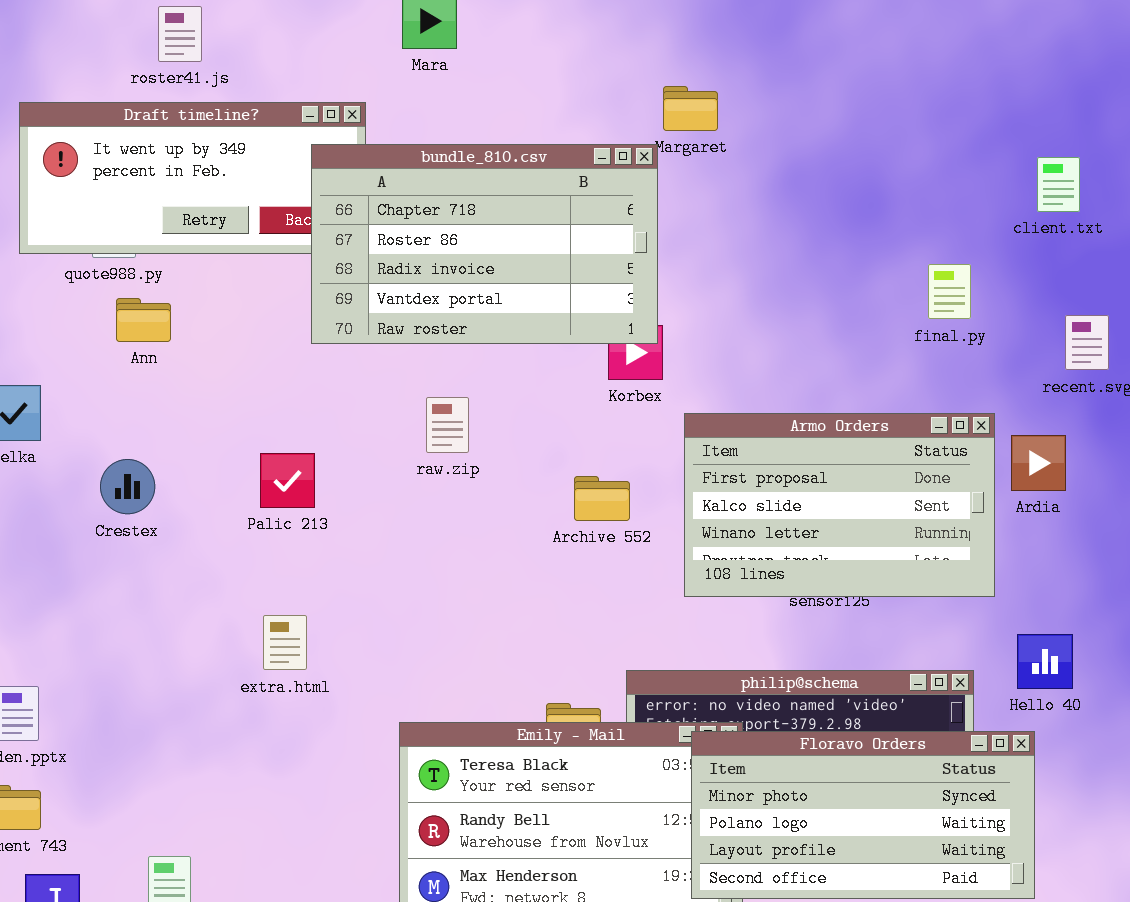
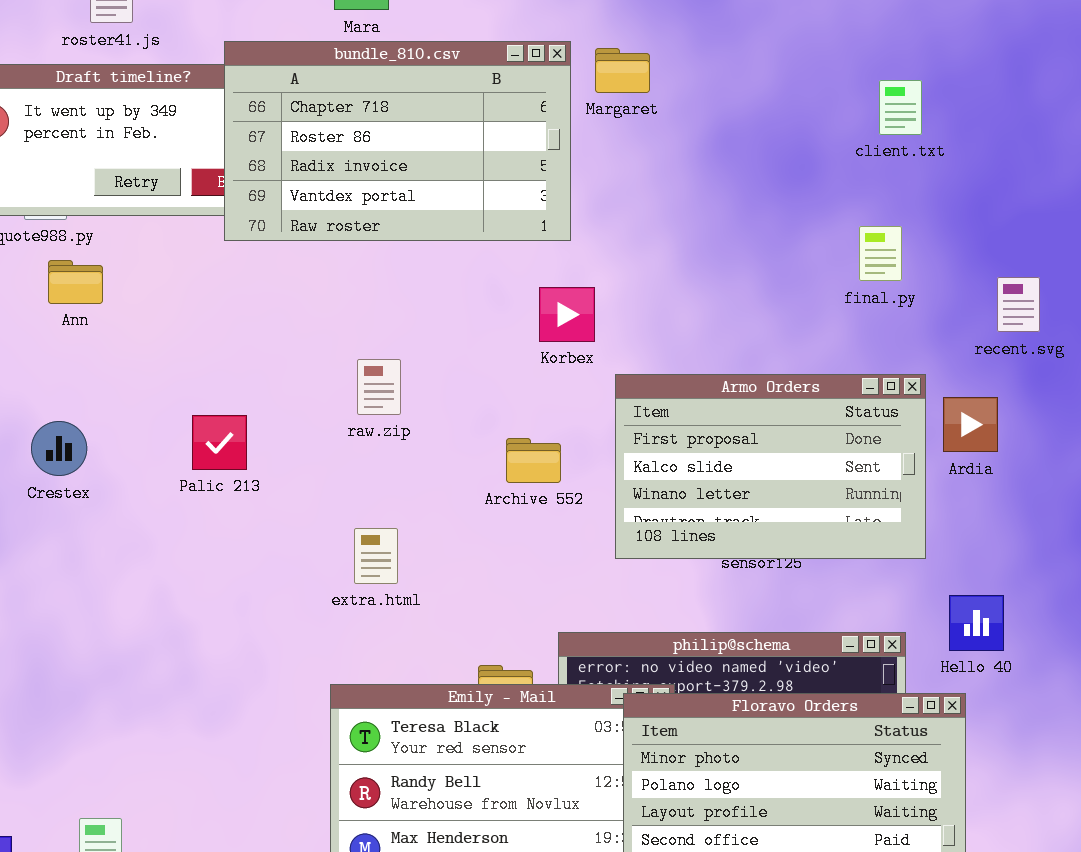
bundle_810.csv: [311,144,658,344] -> [224,41,571,241], moved
client.txt: [1037,157,1080,212] -> [879,80,922,135], moved
extra.html: [263,615,307,670] -> [354,528,398,584], moved

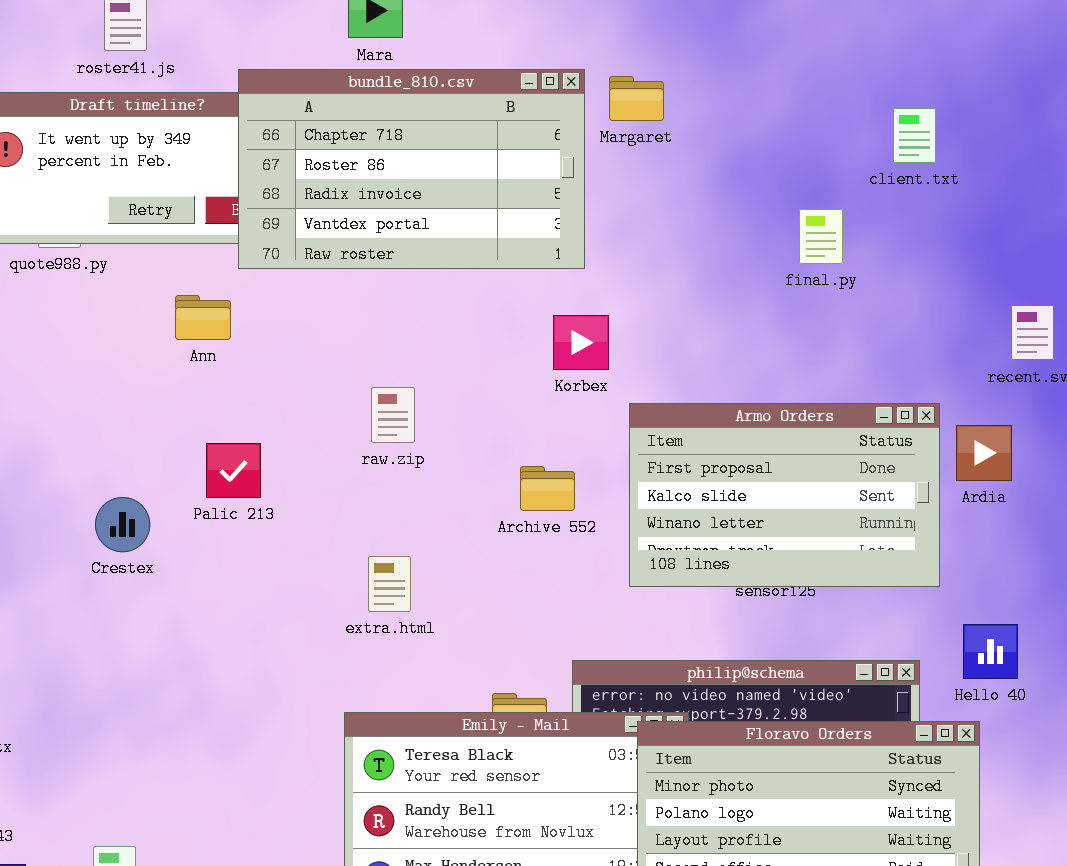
final.py: [859,226,902,281] -> [799,209,843,264], moved
Ann: [48,260,103,304] -> [175,295,231,340], moved
Crestex: [31,421,87,476] -> [95,497,150,552], moved

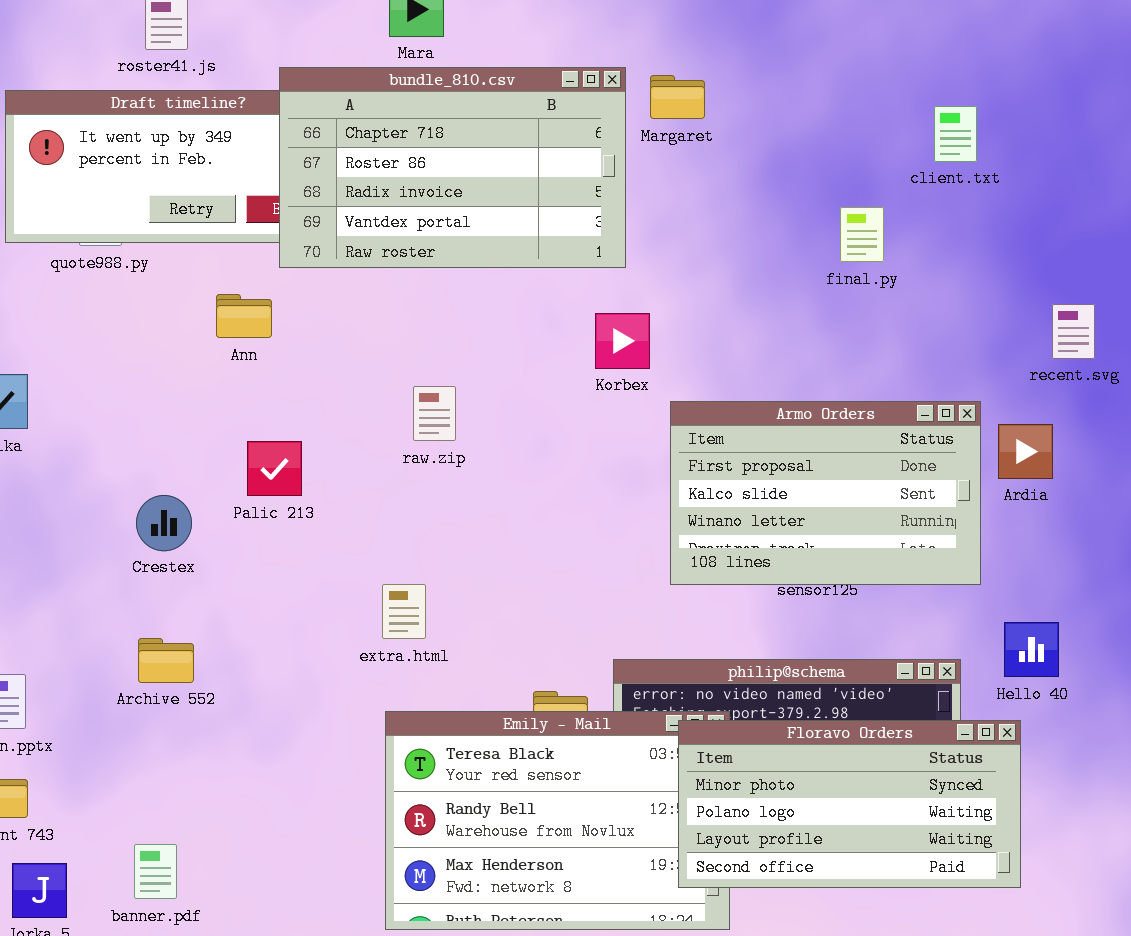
Archive 552: [520,466,575,511] -> [138,638,194,683], moved
extra.html: [368,556,411,612] -> [382,584,426,639], moved

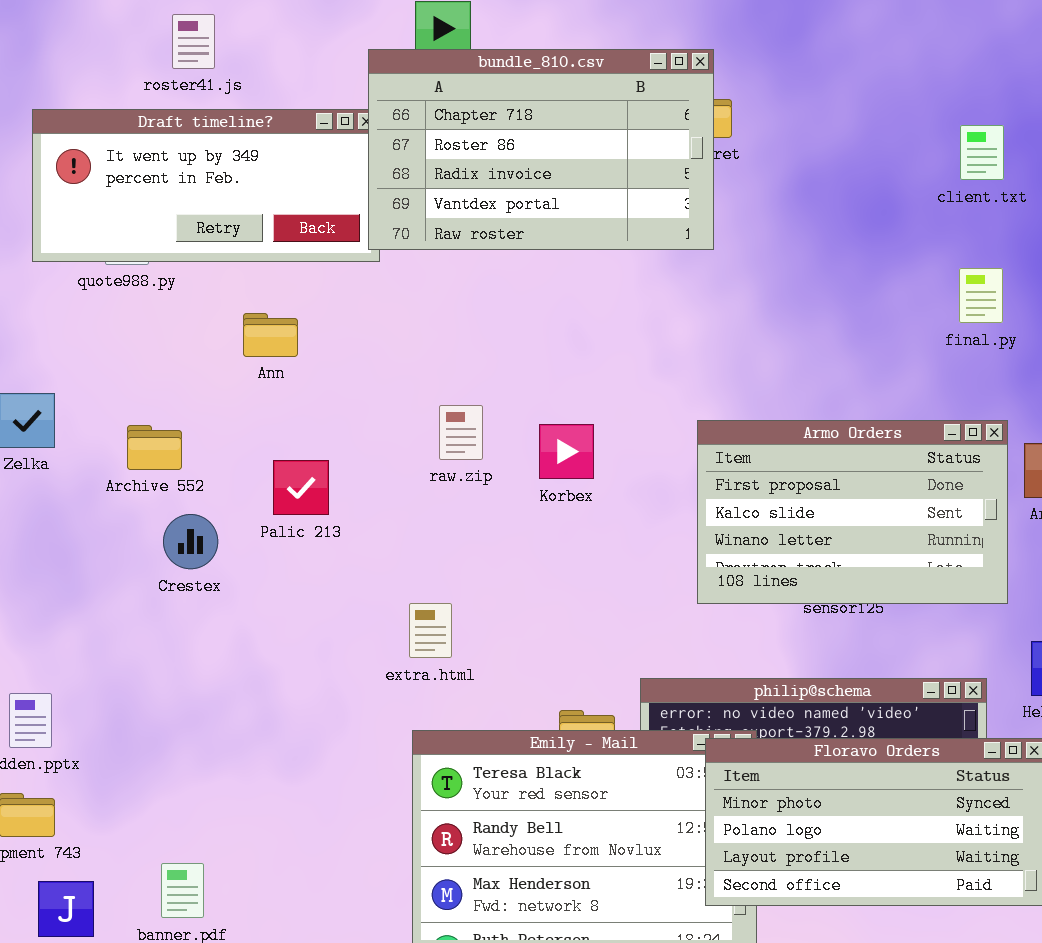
bundle_810.csv: [279,67,626,268] -> [368,49,714,250], moved
final.py: [840,207,884,262] -> [959,268,1003,323], moved
Korbex: [595,313,650,369] -> [539,424,594,479], moved
Archive 552: [138,638,194,683] -> [127,425,182,470], moved

